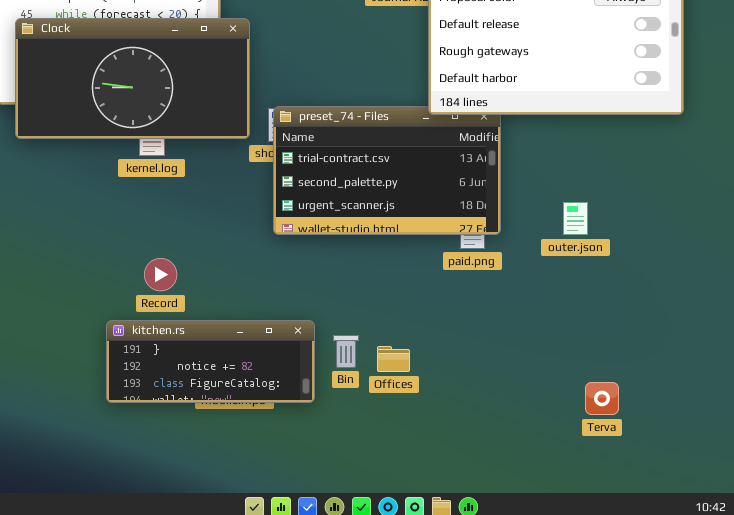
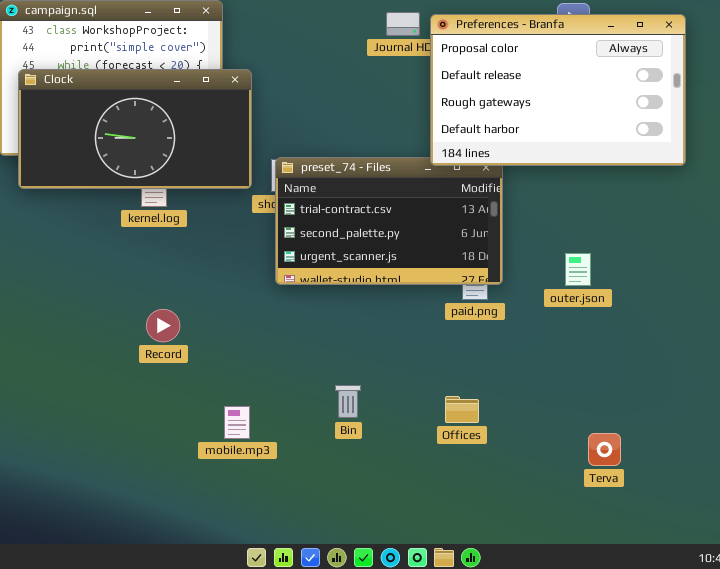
kitchen.rs: [106,320,315,403] -> none, closed
Offices: [377,346,410,372] -> [445,396,479,423], moved

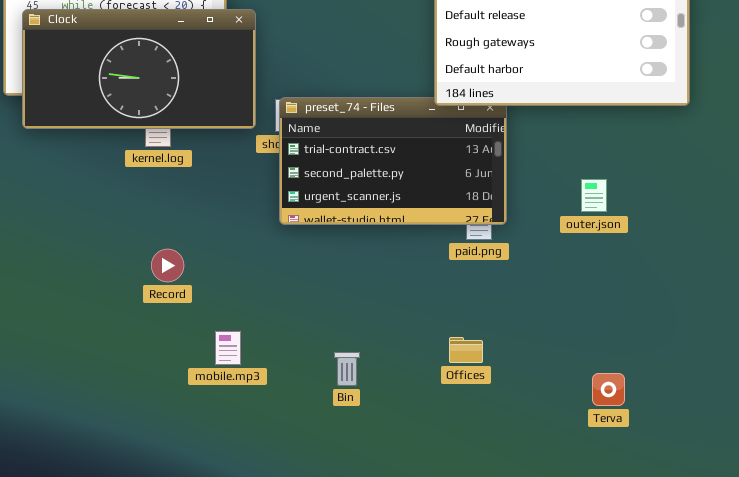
outer.json: [565,253,591,286] -> [581,179,607,212], moved
Bin: [335,385,361,418] -> [334,352,360,386], moved
mobile.mp3: [224,406,250,439] -> [215,331,241,365], moved

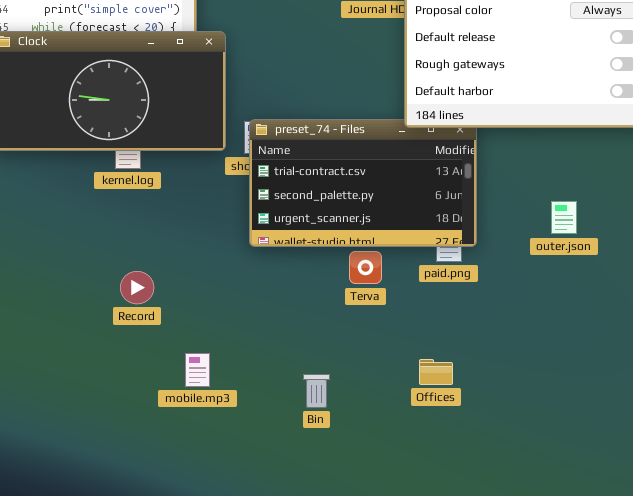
Terva: [592,373,625,406] -> [349,251,382,284], moved

